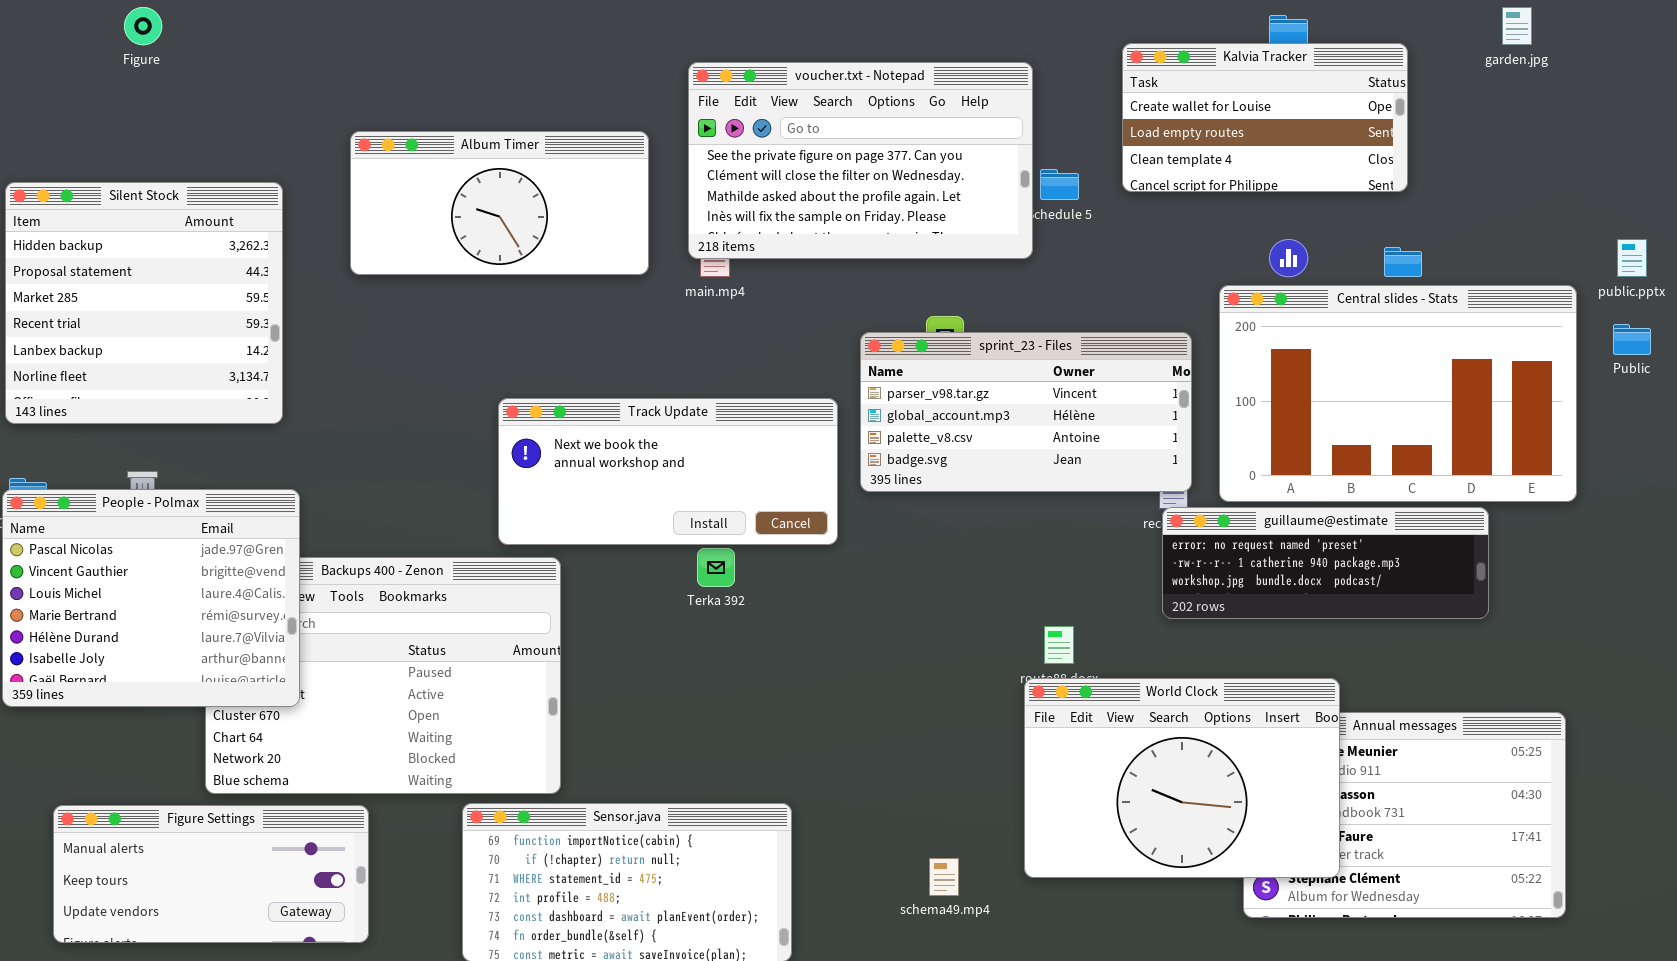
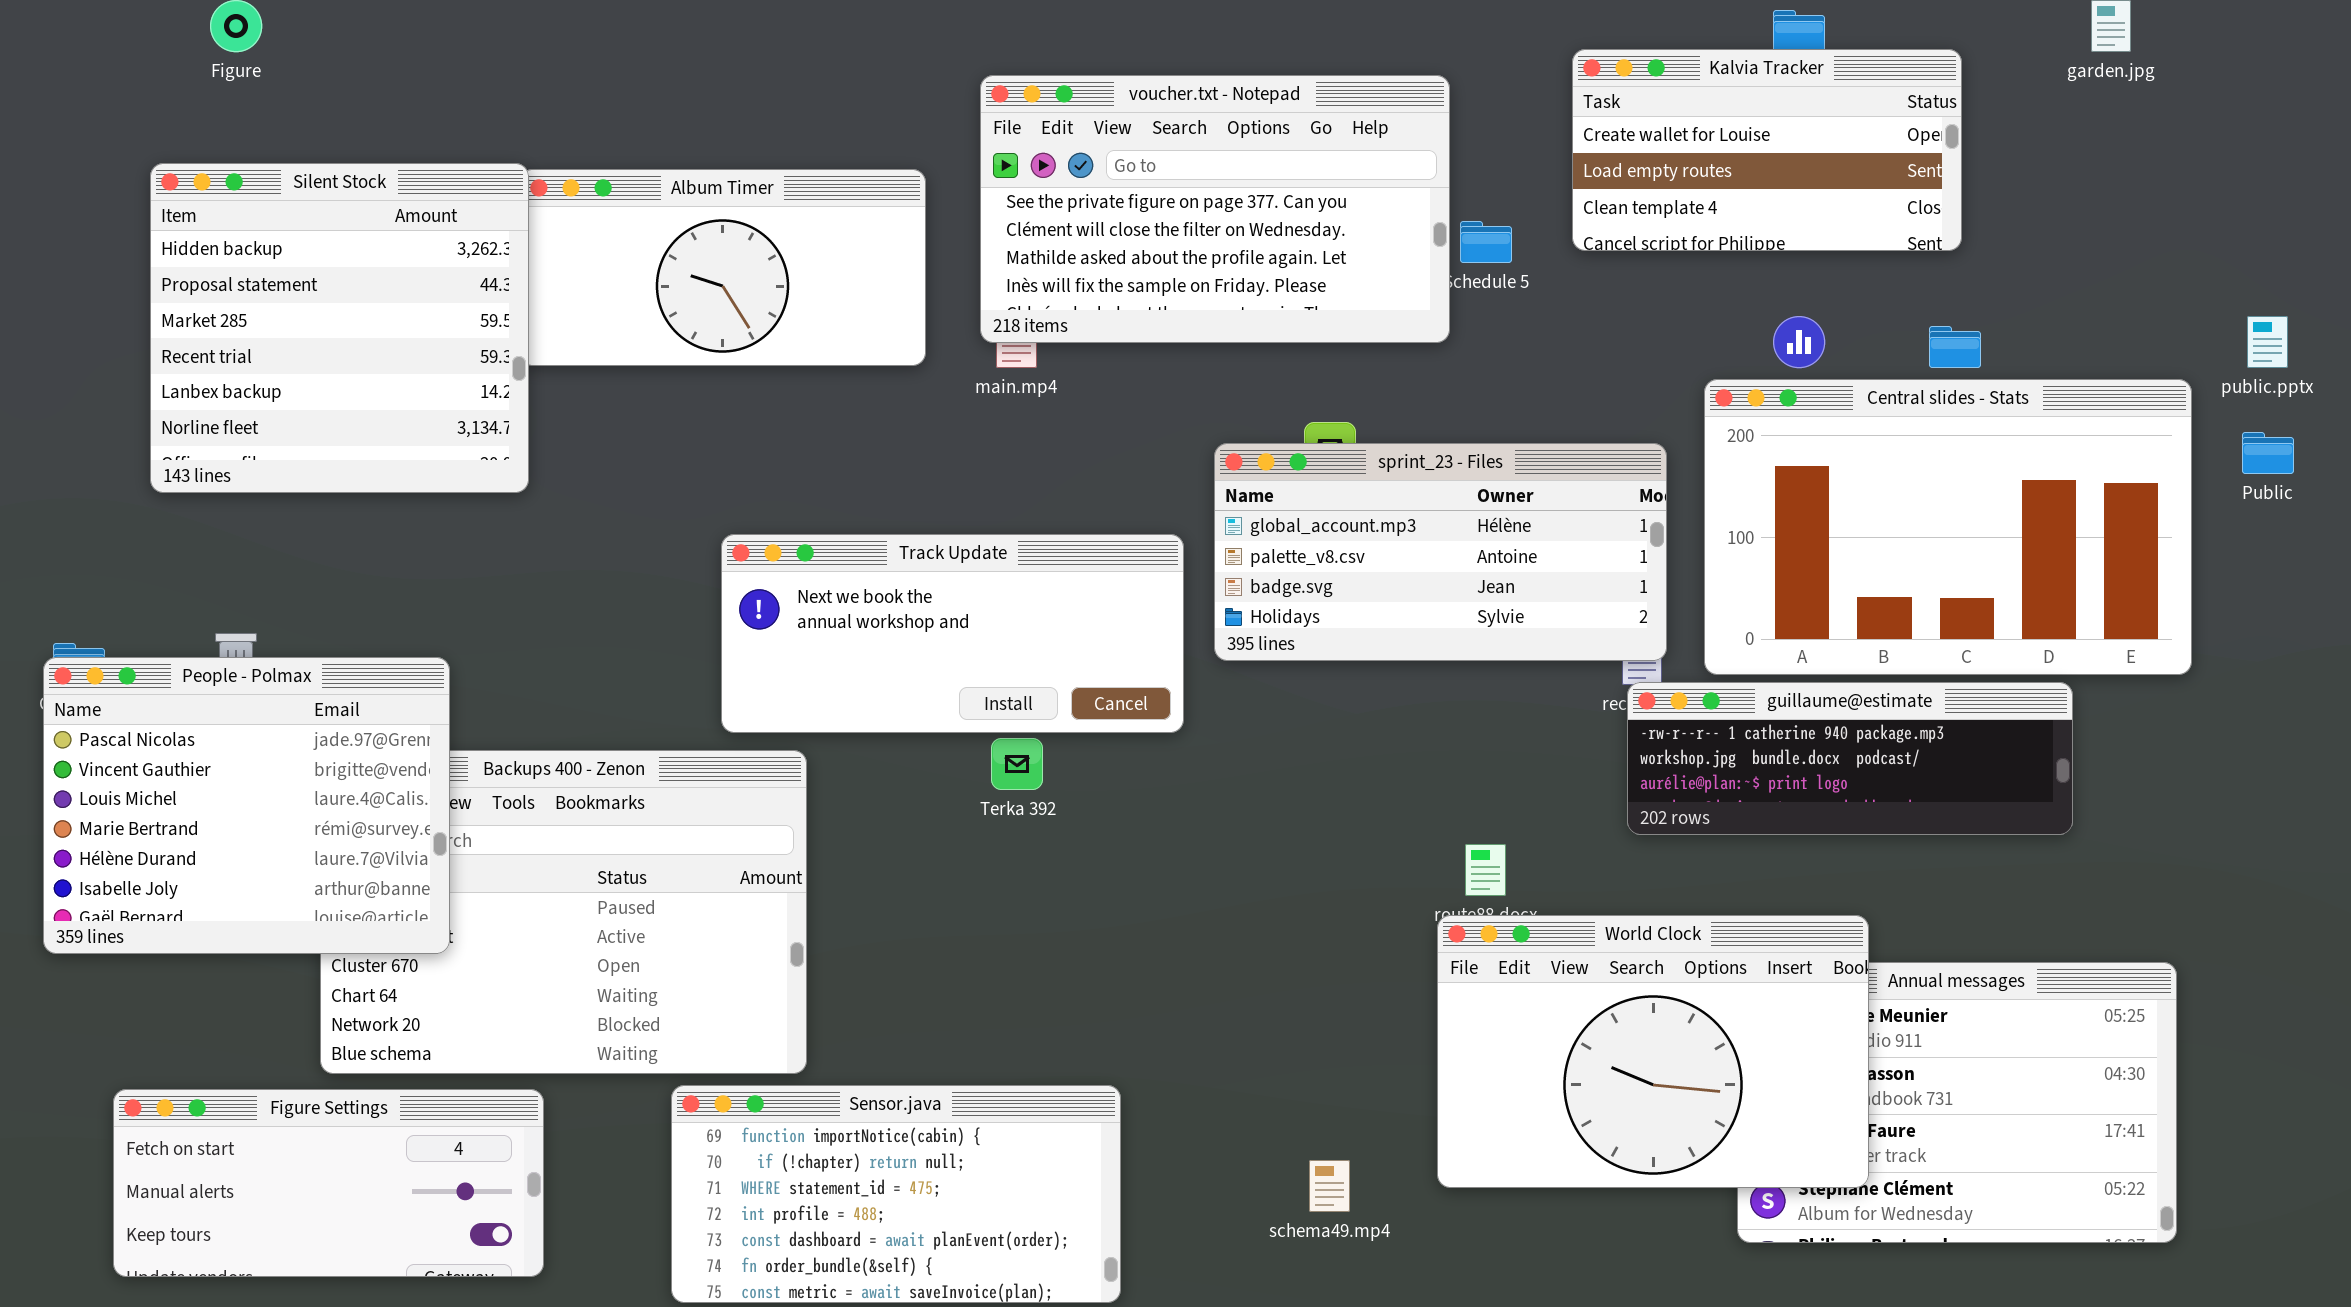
Silent Stock: [5,182,283,424] -> [150,163,529,493], moved
sprint_23 - Files: [860,332,1192,492] -> [1214,443,1667,661], scrolled down 1 row
guillaume@estimate: [1162,507,1489,619] -> [1627,682,2073,835], scrolled down 1 row
Figure Settings: [53,805,369,943] -> [113,1089,544,1277], scrolled up 1 row

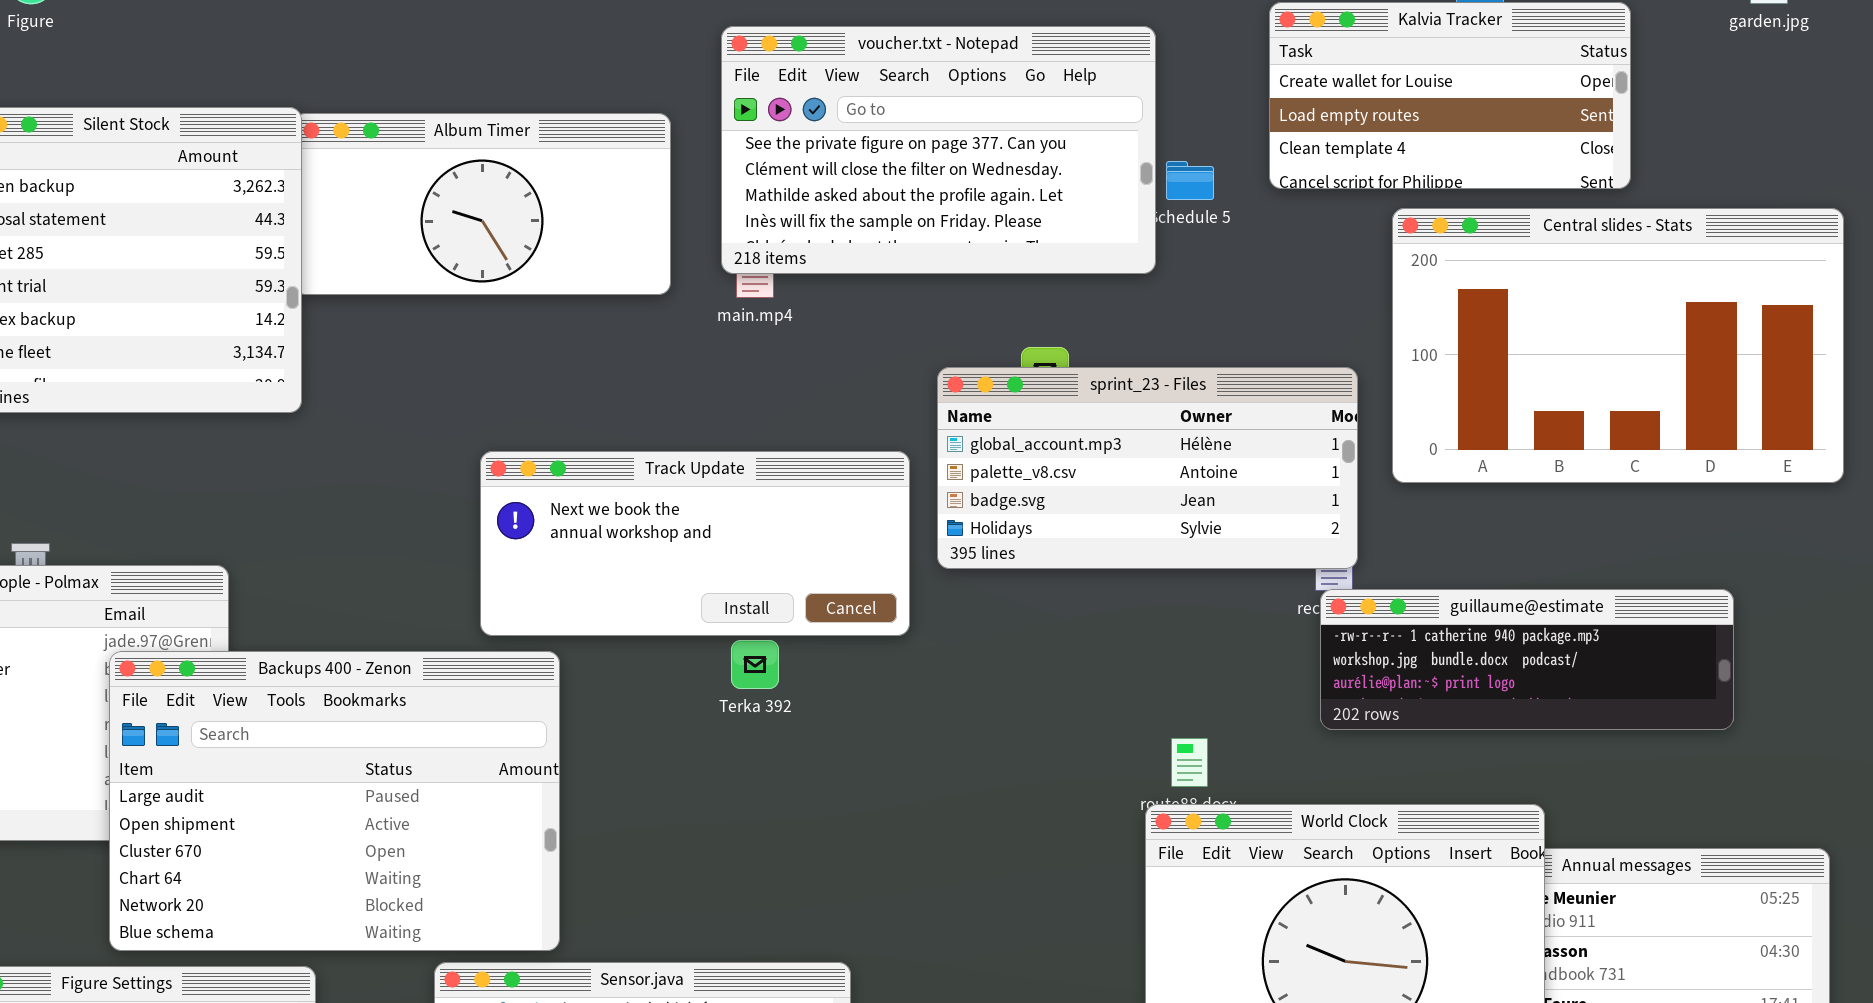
Central slides - Stats: [1704,379,2192,675] -> [1392,208,1844,483], moved
Backups 400 - Zenon: [320,750,807,1074] -> [109,651,560,951], raised

